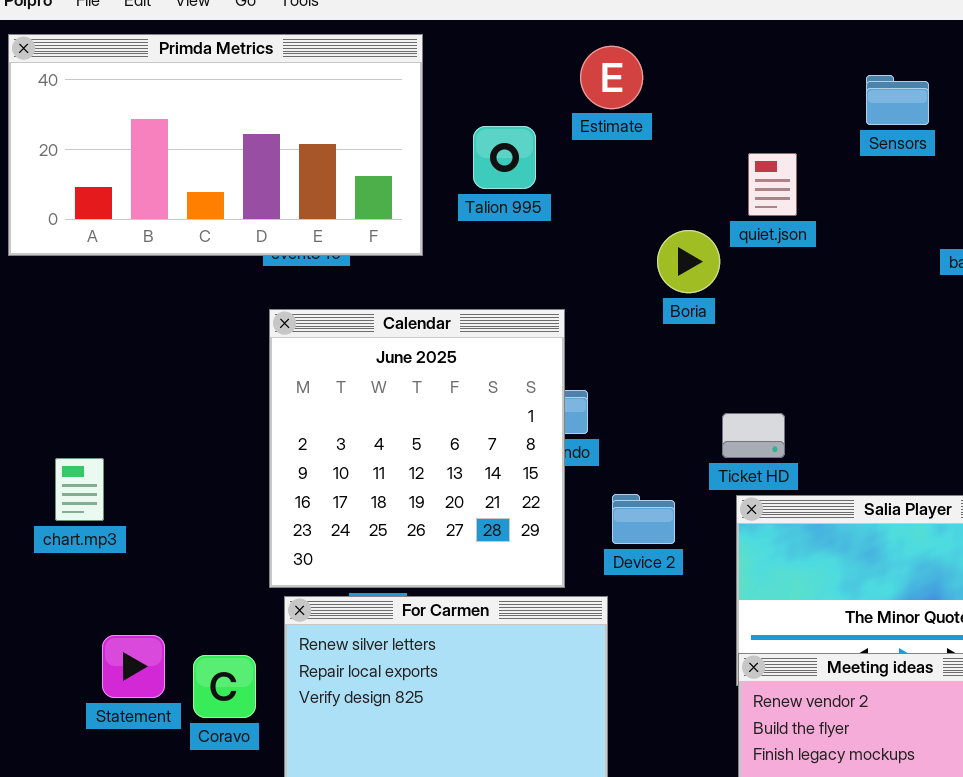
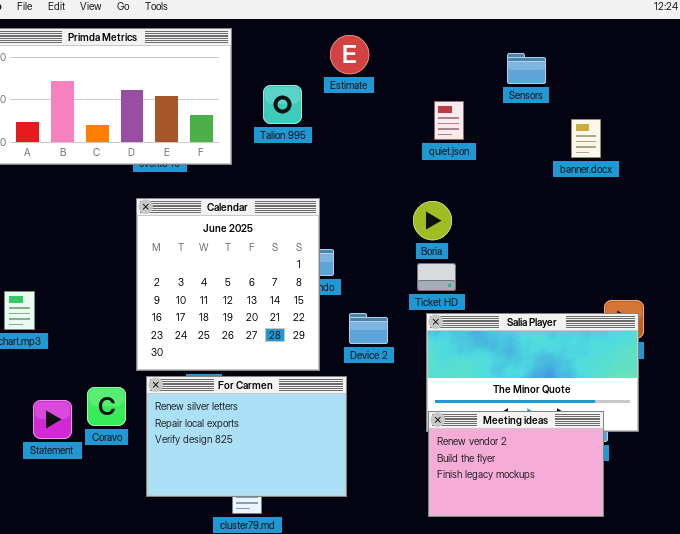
Boria: [657,230,720,293] -> [413,201,452,240], moved
Coravo: [193,655,256,718] -> [87,387,126,426], moved

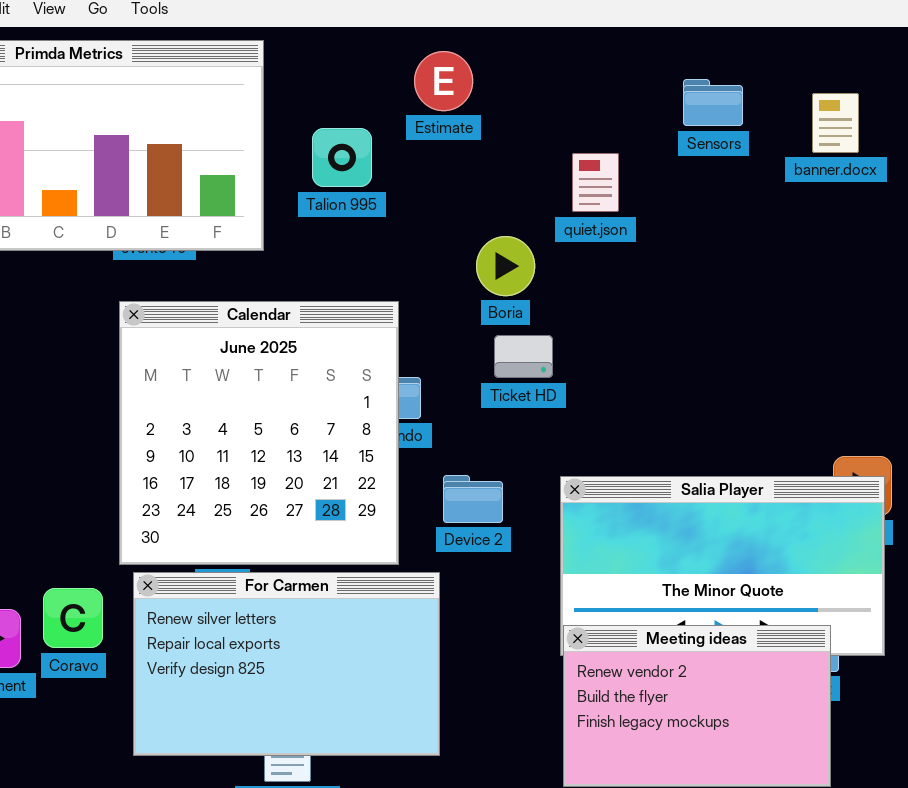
banner.docx: [571,119,601,158] -> [812,93,859,153], moved
Boria: [413,201,452,240] -> [476,236,535,296], moved
Ticket HD: [417,263,456,291] -> [494,335,553,378], moved

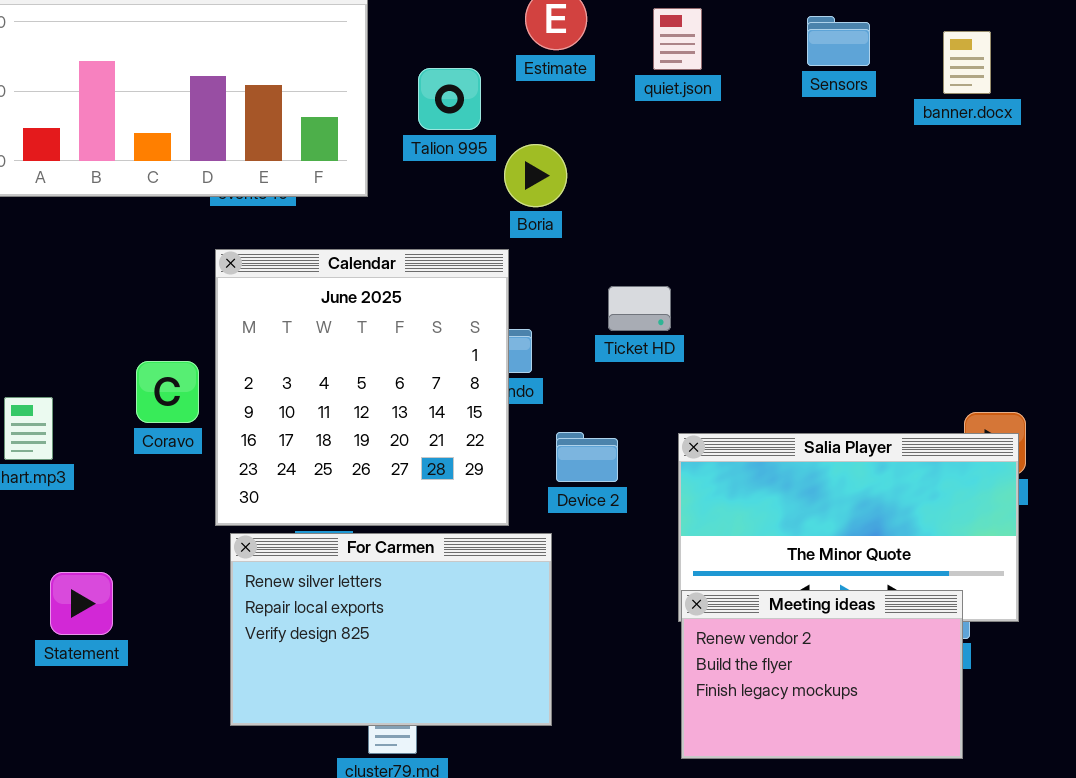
quiet.json: [572,153,619,212] -> [653,8,702,70], moved
Boria: [476,236,535,296] -> [504,144,567,207], moved
Coravo: [43,588,103,648] -> [136,361,199,423], moved

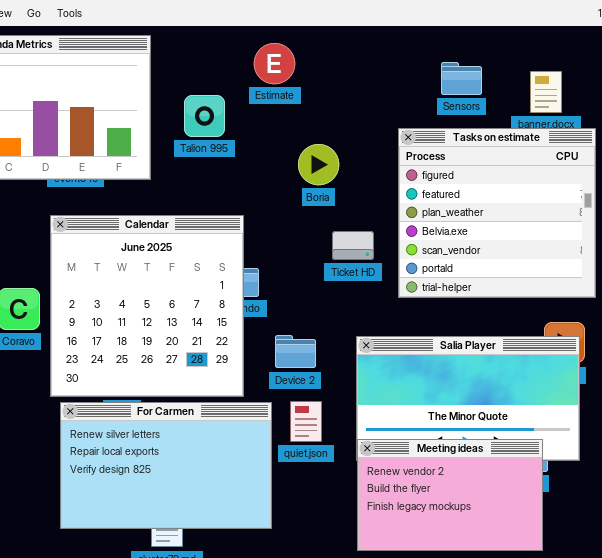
quiet.json: [653,8,702,70] -> [290,401,322,442], moved
Tasks on estimate: none -> [398,128,596,298], opened
Boria: [504,144,567,207] -> [298,144,339,185], moved
Ticket HD: [608,286,671,331] -> [332,231,374,260], moved

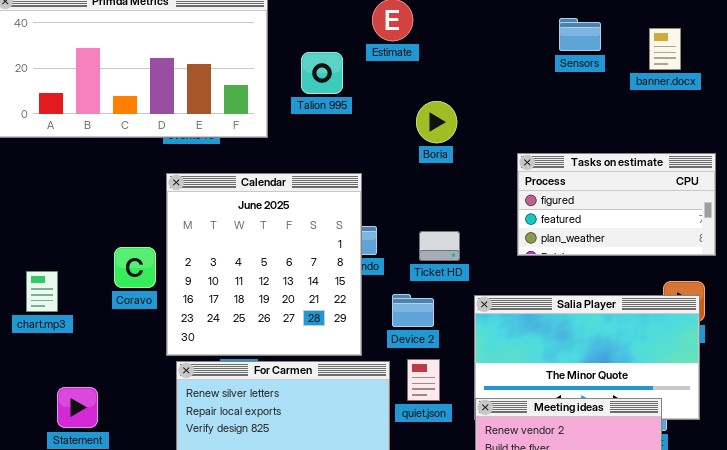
Tasks on estimate: [398,128,596,298] -> [517,153,716,256], resized
Ticket HD: [332,231,374,260] -> [419,231,460,261], moved

